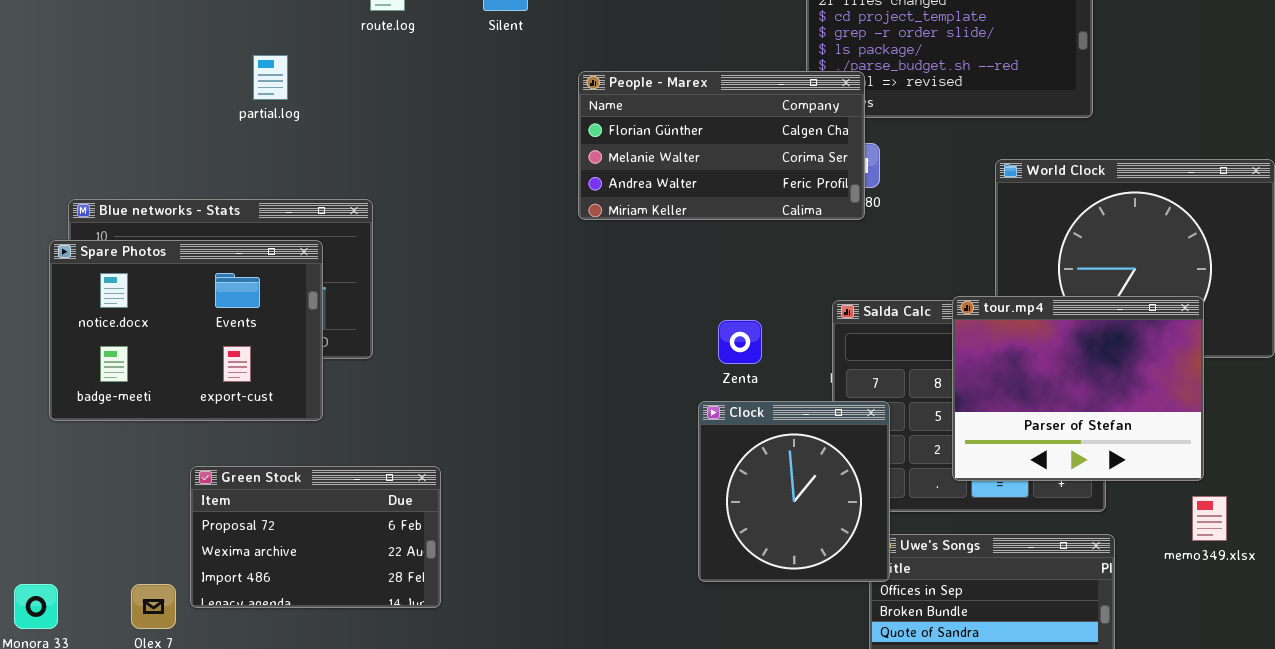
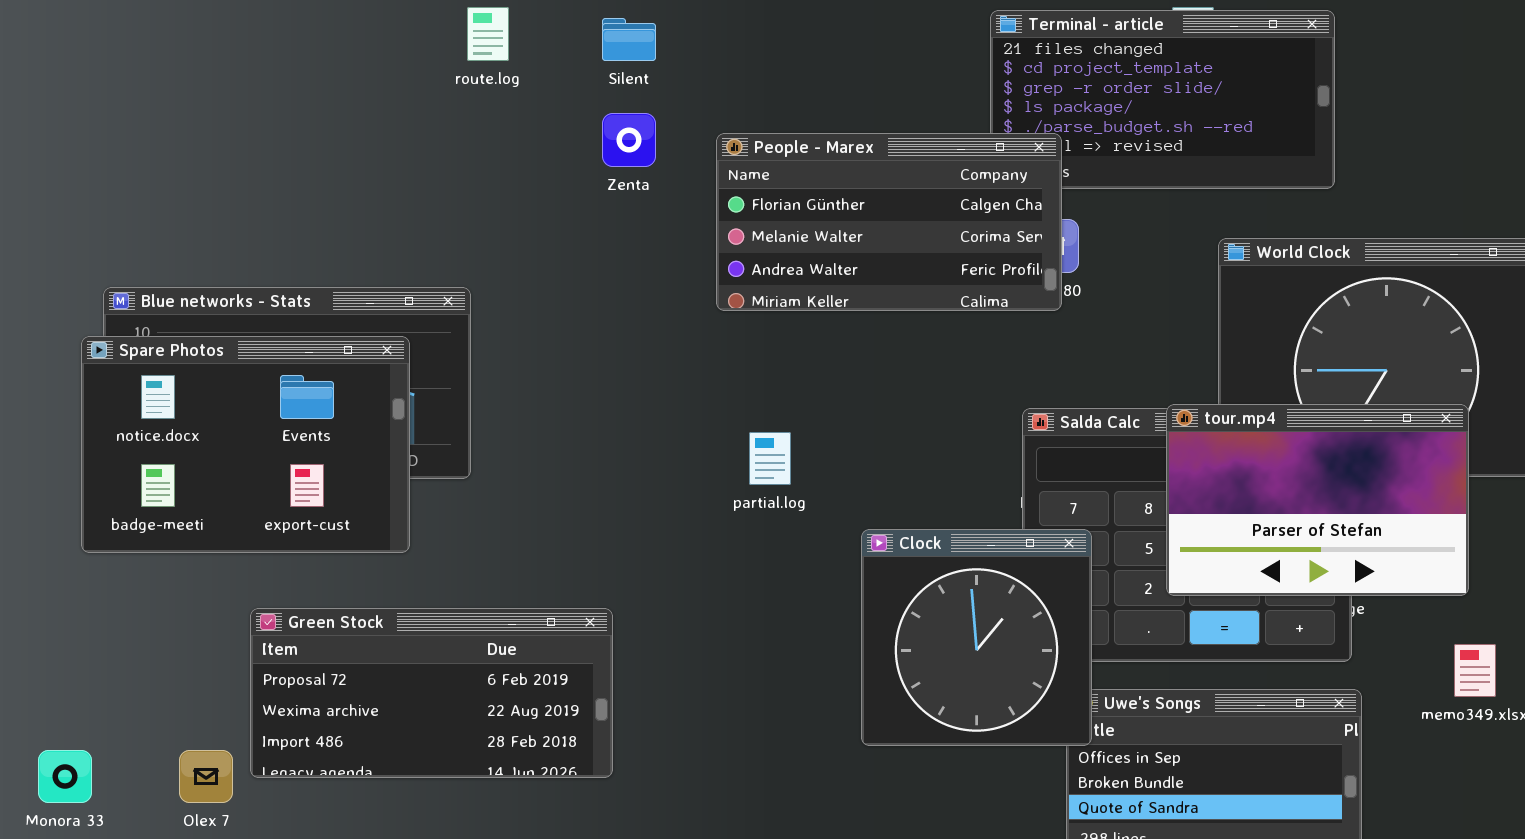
partial.log: [253,55,288,100] -> [749,432,791,485], moved
tour.mp4: [952,296,1204,481] -> [1166,404,1469,596], resized
Zenta: [718,320,762,364] -> [602,113,656,167], moved
Green Stock: [190,466,441,608] -> [250,608,613,778], resized

